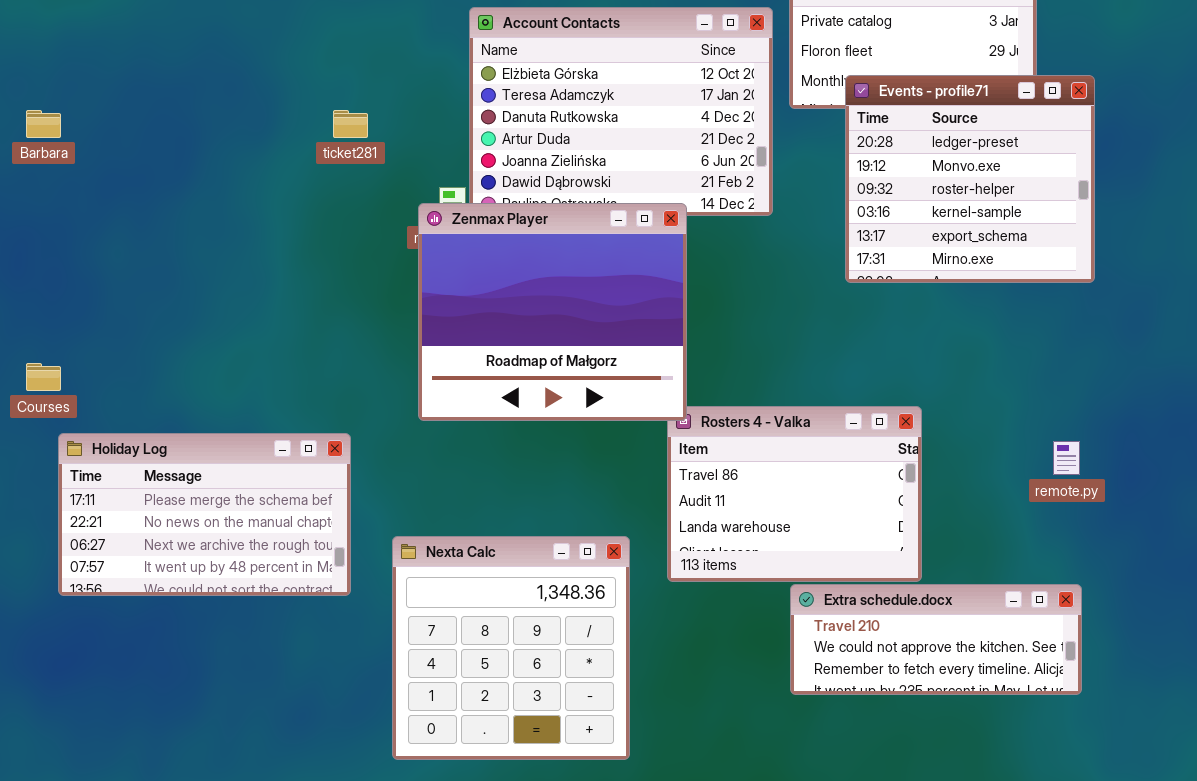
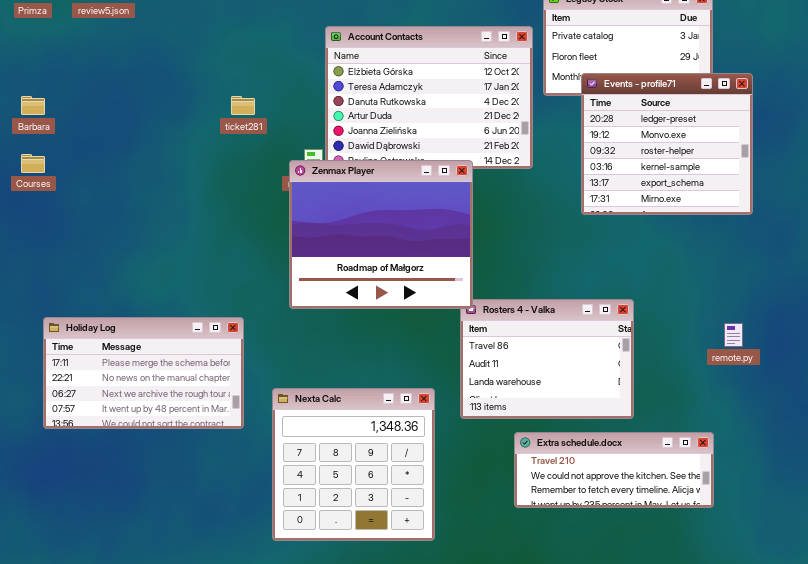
Courses: [26,363,61,391] -> [21,154,45,173], moved
Extra schedule.docx: [790,584,1082,695] -> [514,432,714,508], moved

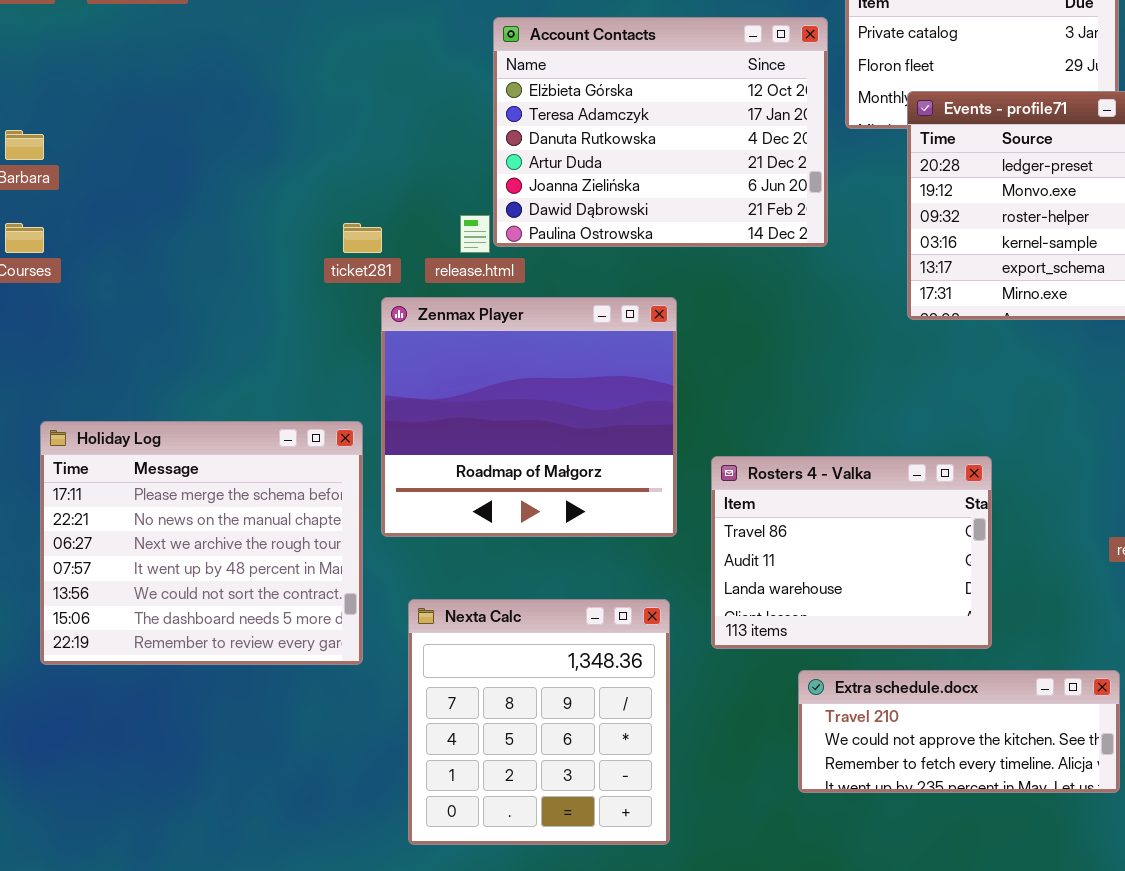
ticket281: [231,96,255,115] -> [343,223,382,253], moved
Zenmax Player: [289,160,473,309] -> [381,297,677,537], moved
Holiday Log: [43,317,244,429] -> [40,421,363,665], resized

